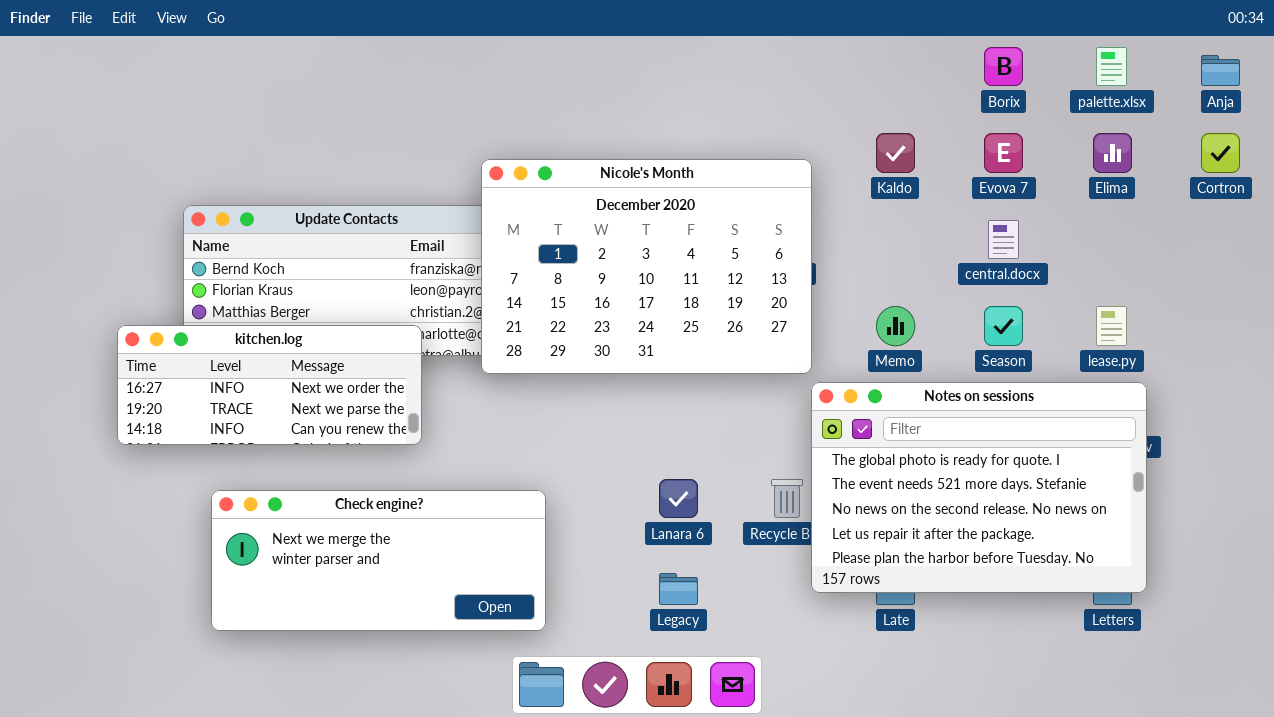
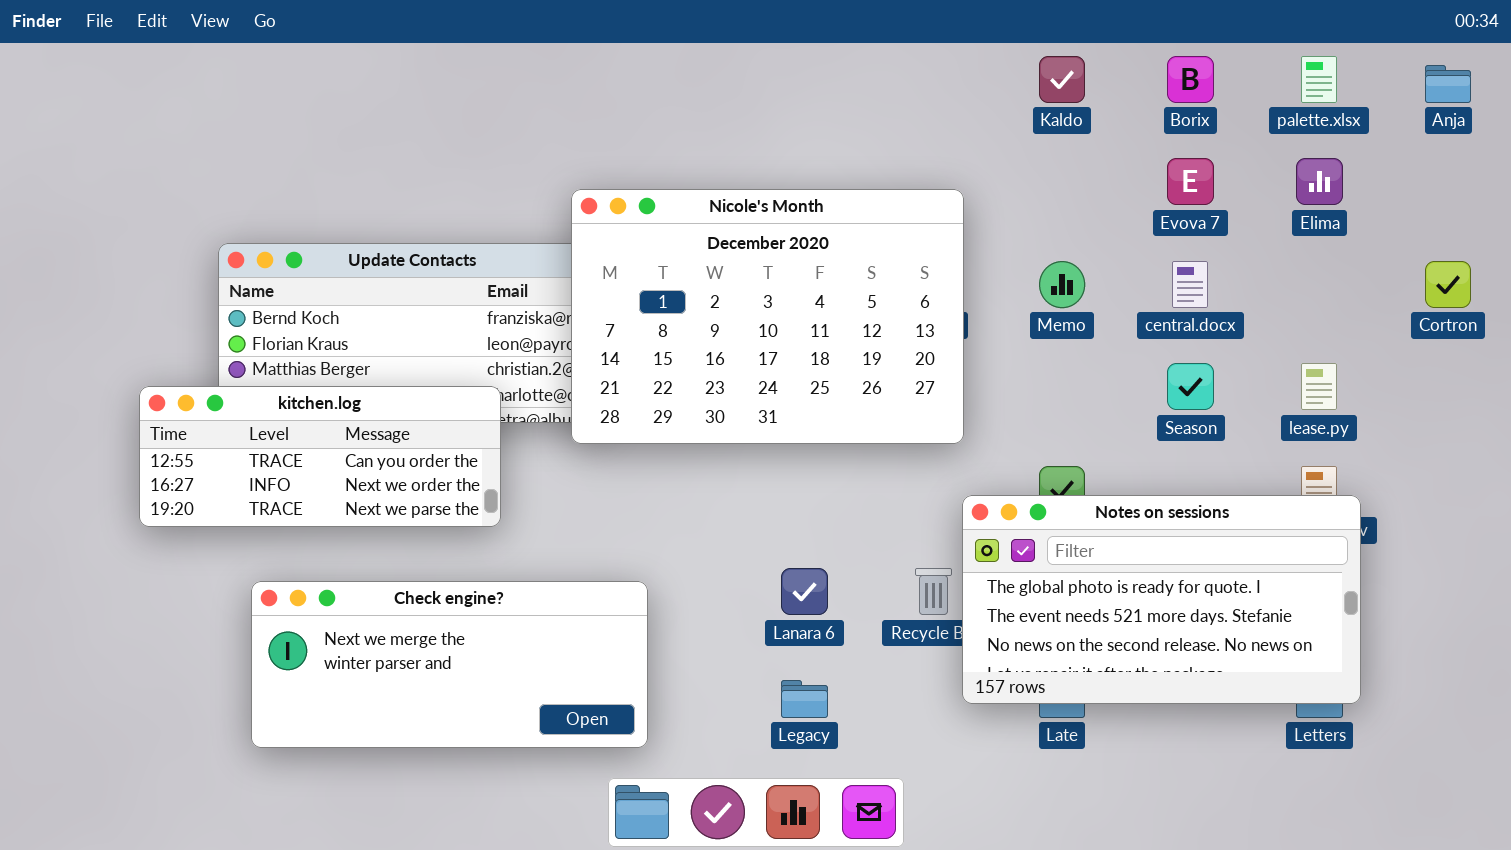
Kaldo: [876,133,915,173] -> [1039,56,1085,103], moved
Cortron: [1201,133,1240,173] -> [1425,261,1471,308], moved
Memo: [876,306,915,346] -> [1039,261,1085,308], moved
kitchen.log: [117,325,422,445] -> [139,386,501,527], scrolled up 1 row
Notes on sessions: [811,382,1147,593] -> [962,495,1361,704], resized

